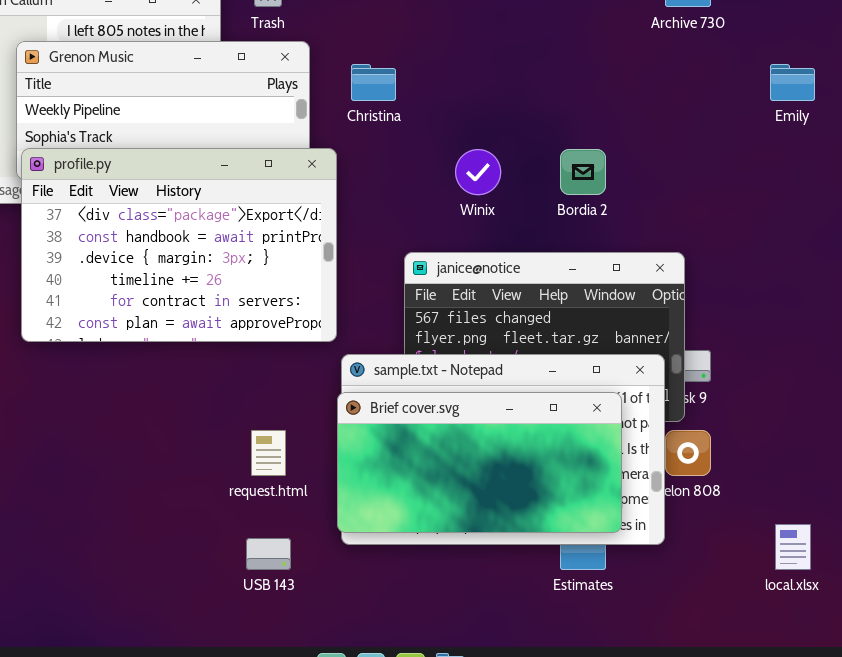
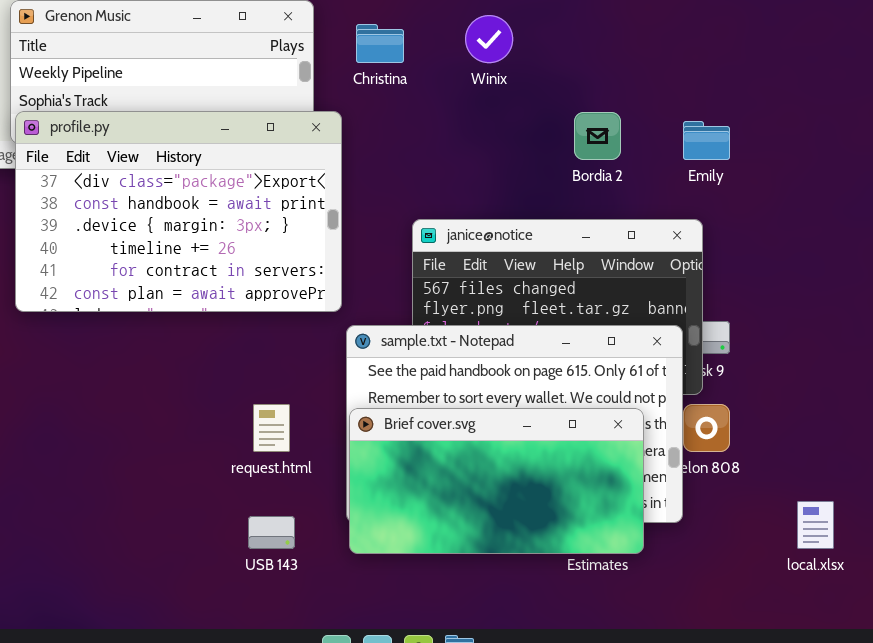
Emily: [770,64,815,101] -> [683,121,730,160], moved
Winix: [455,149,501,195] -> [465,15,513,63], moved
Brief cover.svg: [337,392,622,533] -> [349,408,644,554], moved

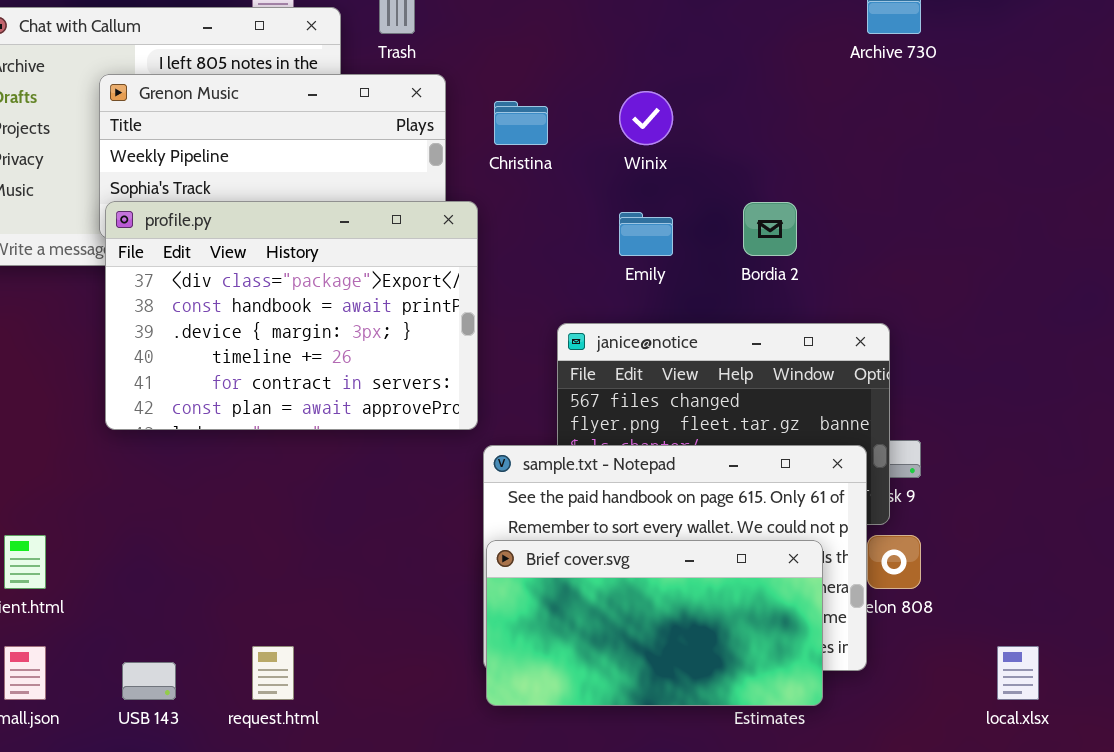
Emily: [683,121,730,160] -> [619,212,673,256], moved
request.html: [253,404,290,452] -> [252,646,294,700], moved
USB 143: [248,516,295,549] -> [122,662,176,700], moved

